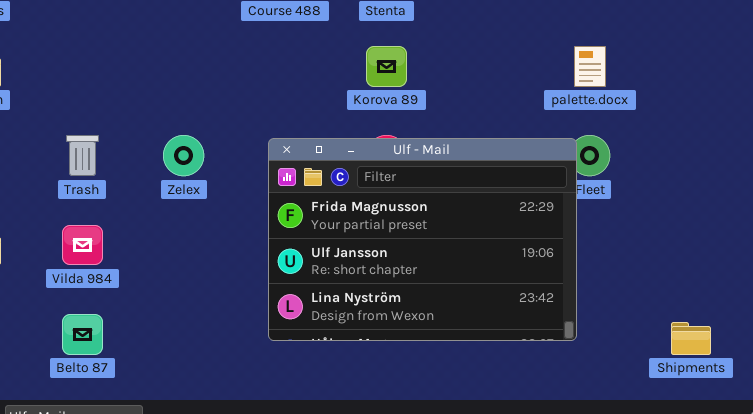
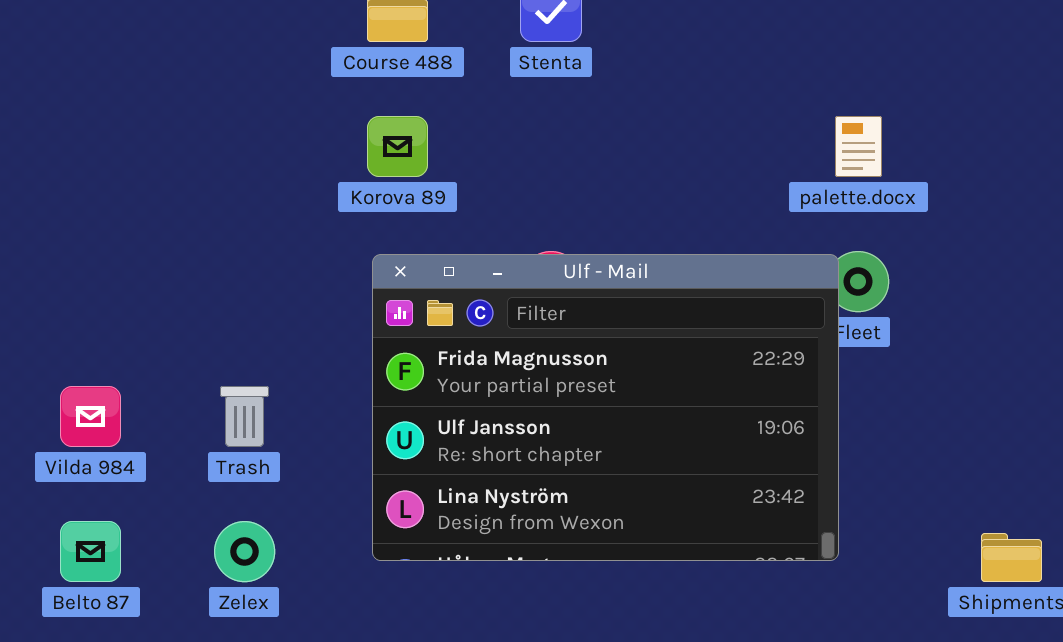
Korova 89: [366,46,407,87] -> [367,116,428,177], moved
Trash: [66,135,99,176] -> [220,386,269,447], moved
Zelex: [163,135,204,176] -> [214,521,275,582], moved

